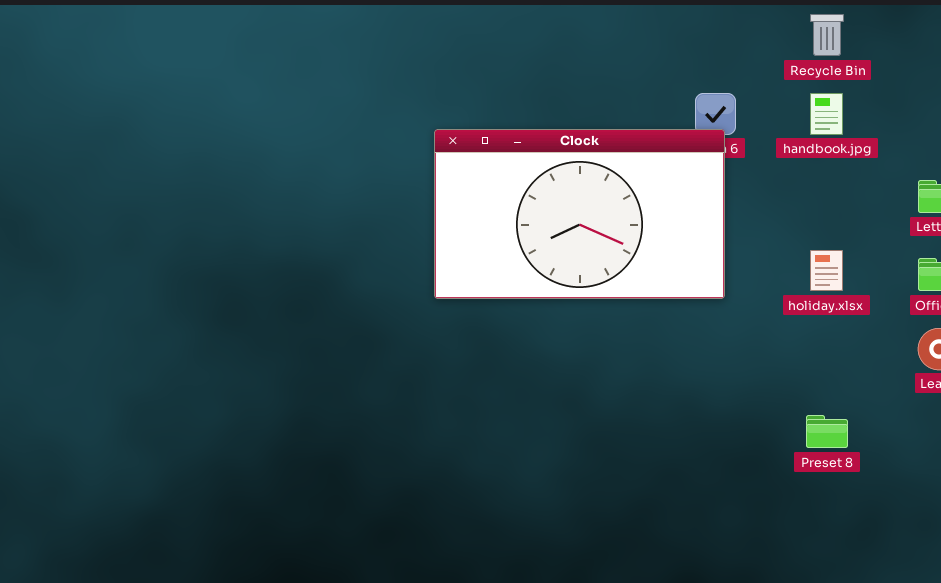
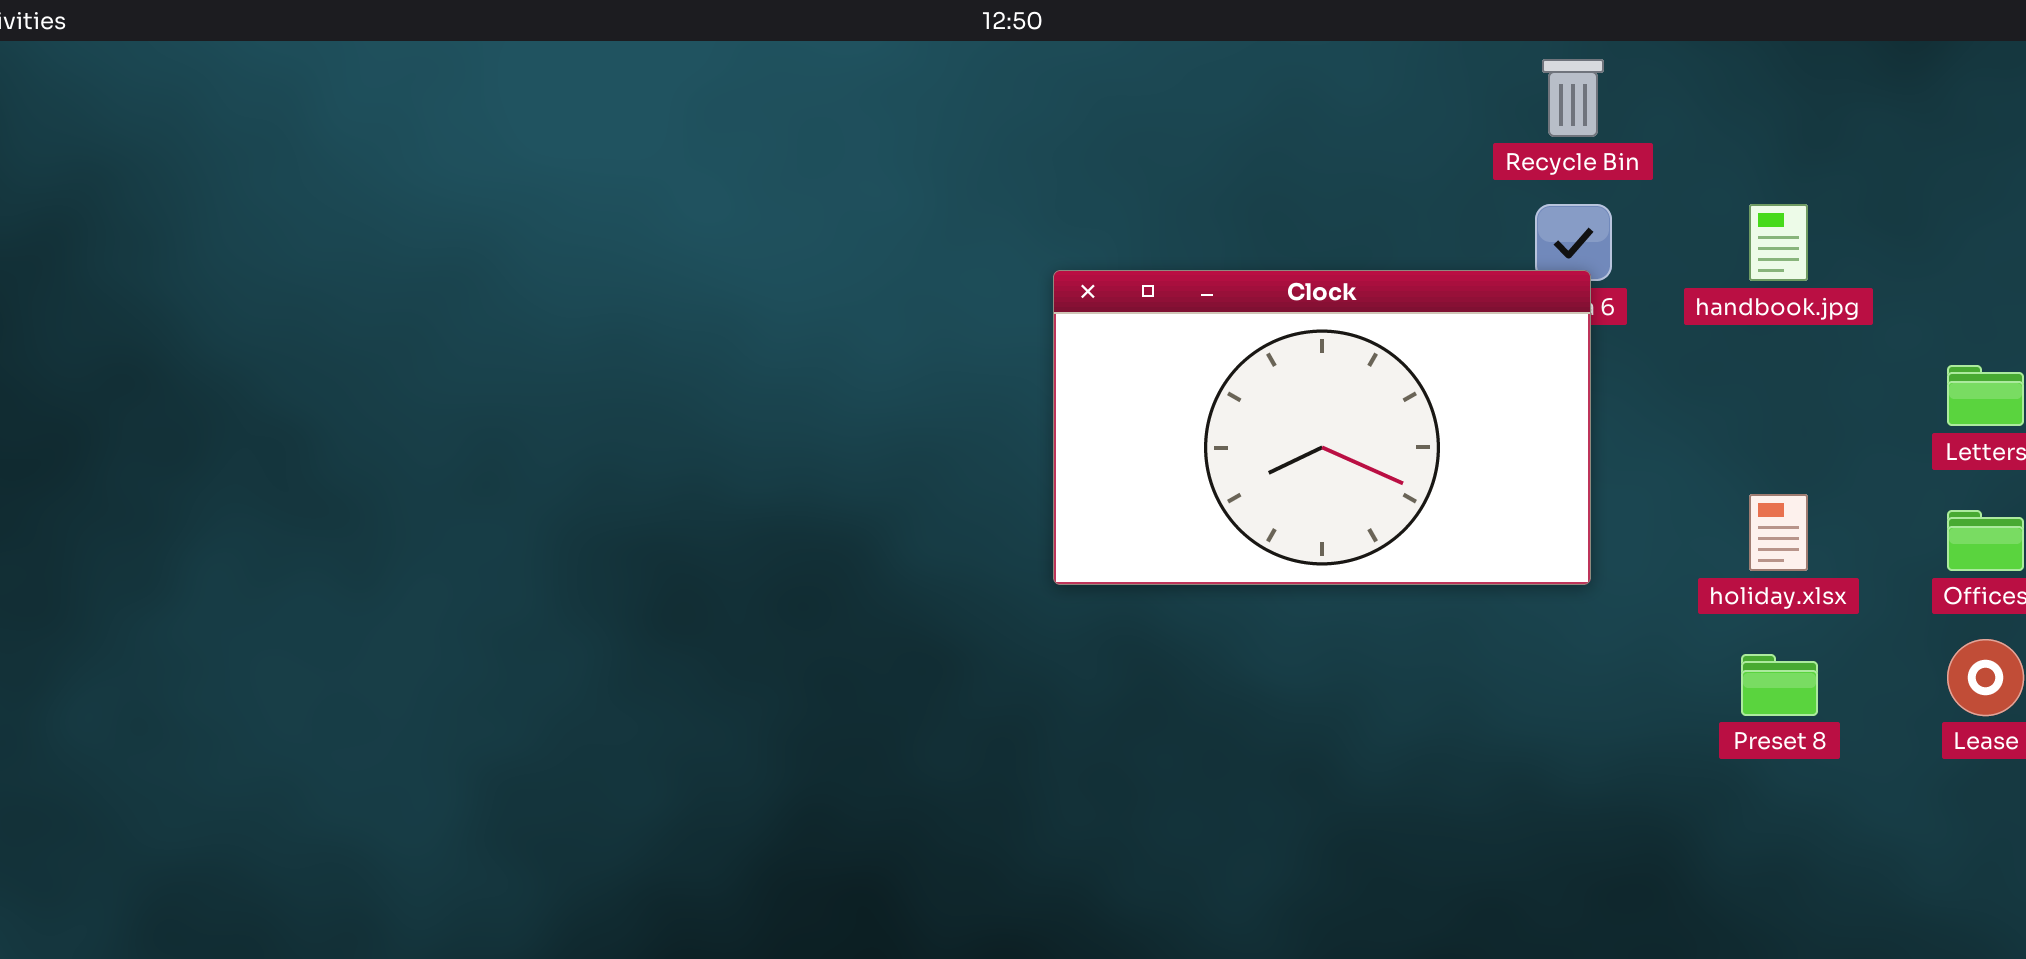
Recycle Bin: [810,14,844,56] -> [1542,59,1604,137], moved
Preset 8: [806,415,848,448] -> [1741,654,1818,716], moved

